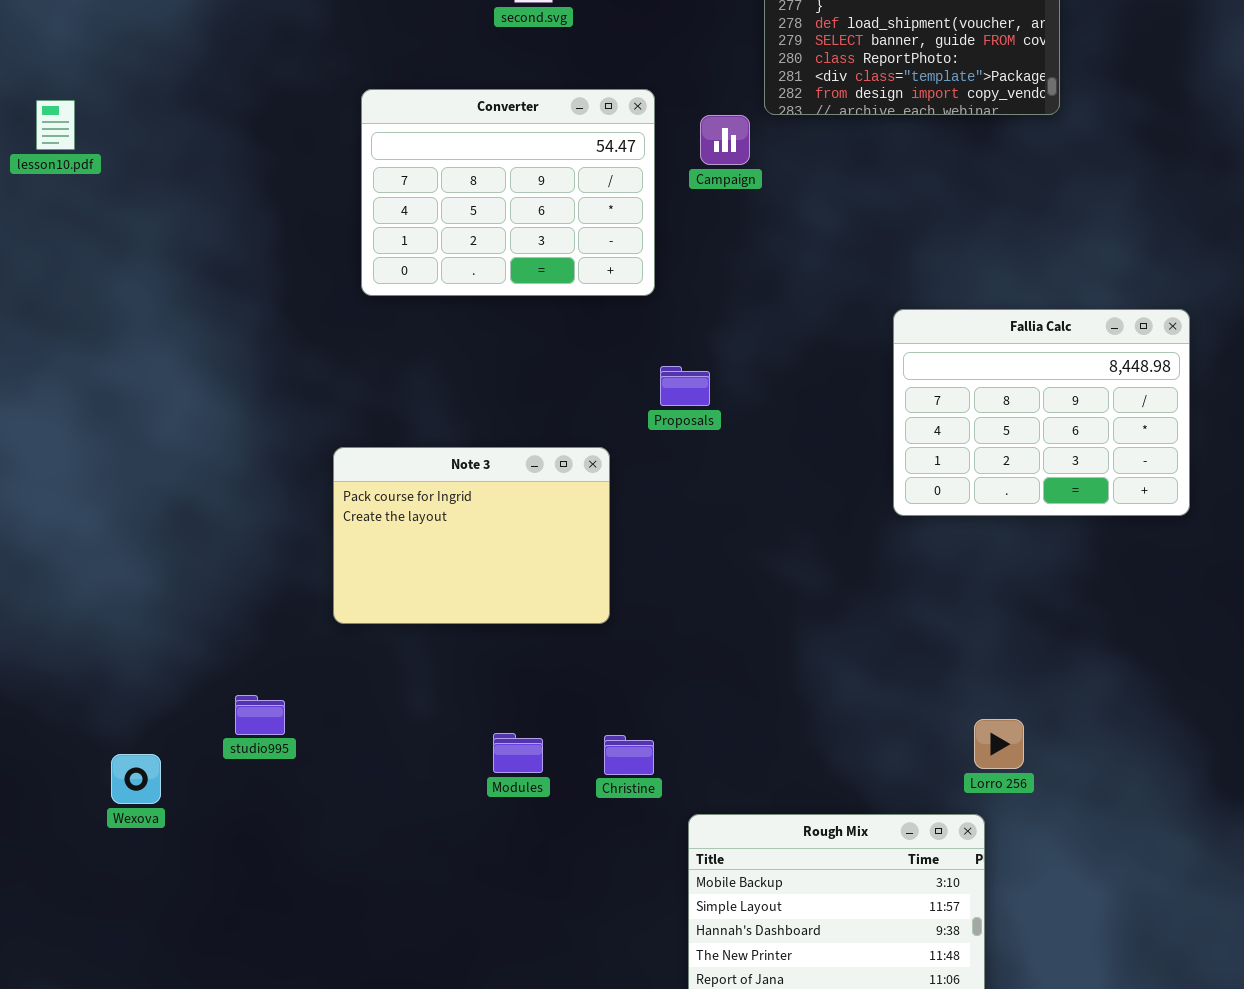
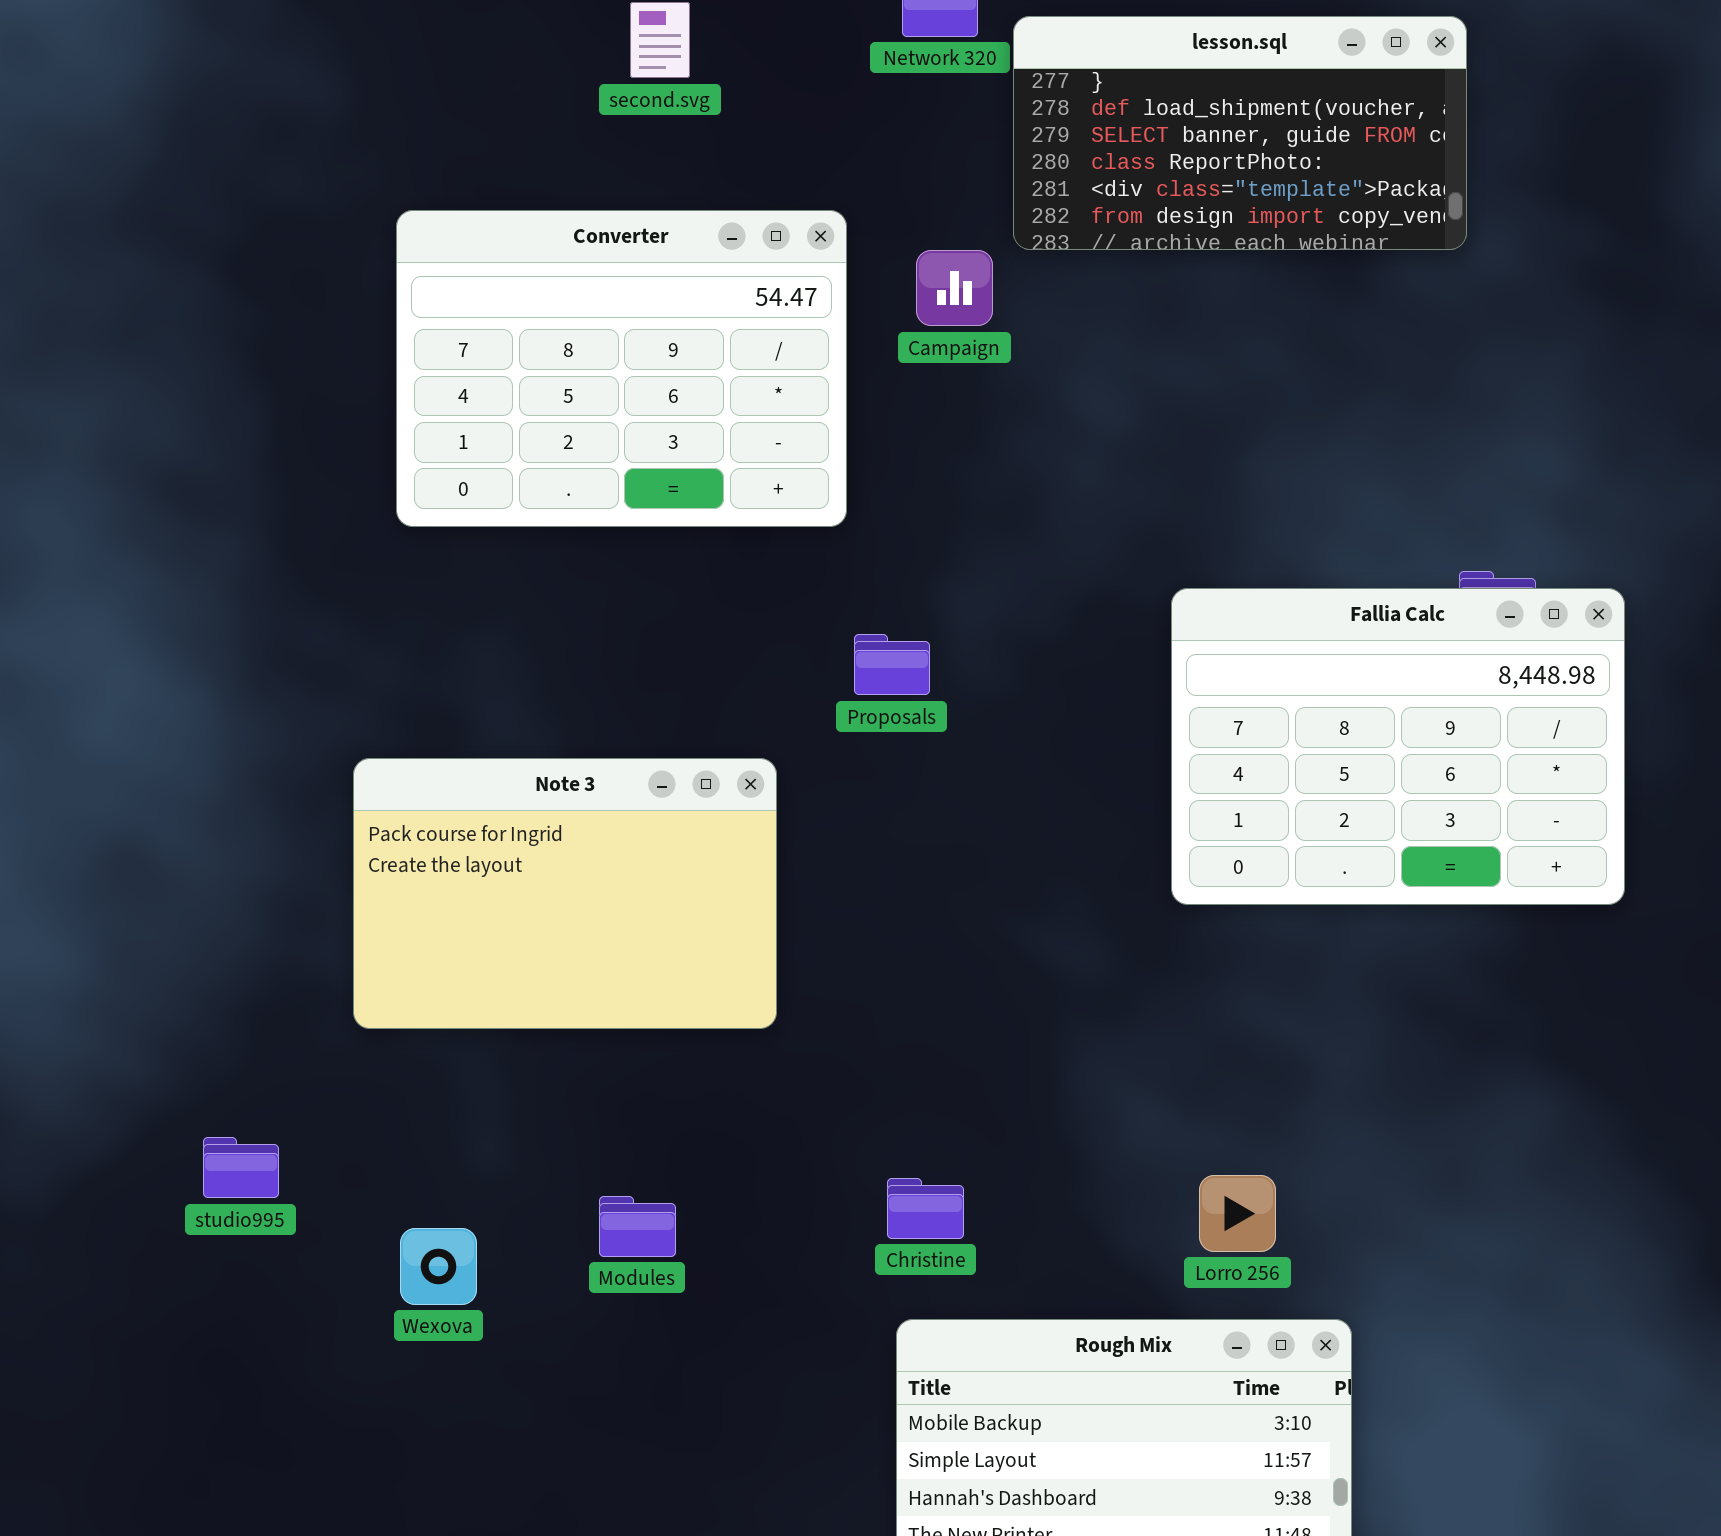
Fallia Calc: [893,309,1190,516] -> [1171,588,1625,905], moved
Lorro 256: [974,719,1024,769] -> [1199,1175,1276,1252], moved
Christine: [604,735,654,775] -> [887,1178,964,1239], moved
Wexova: [111,754,161,804] -> [400,1228,477,1305], moved

